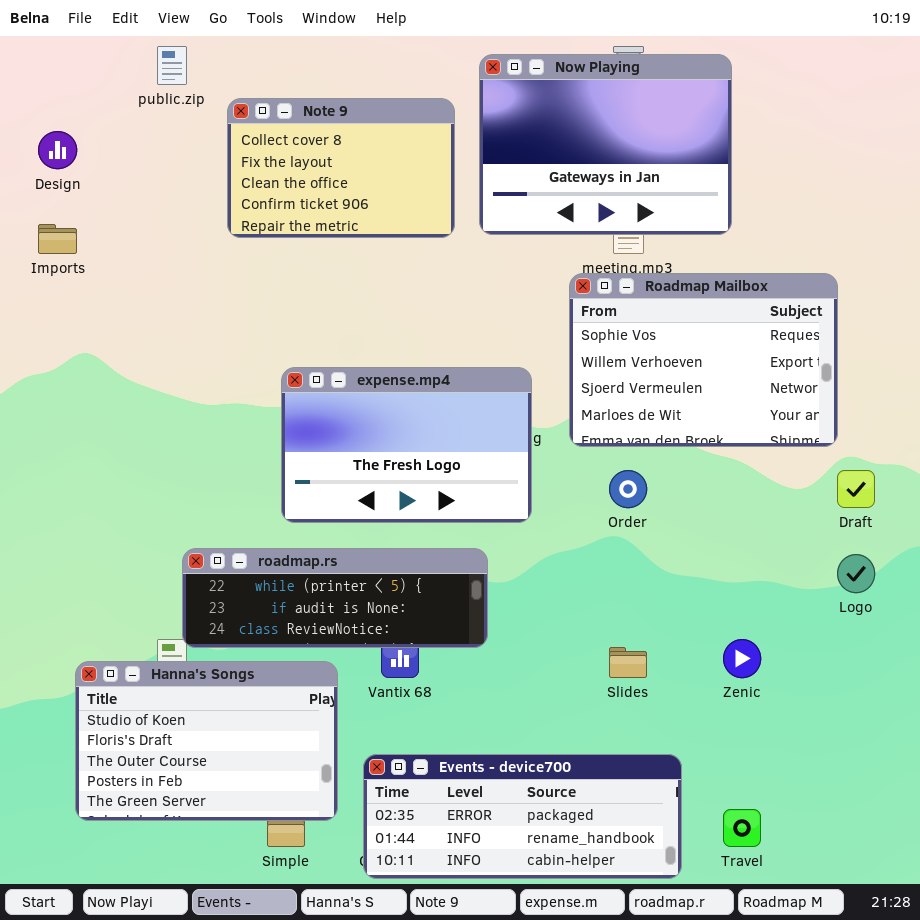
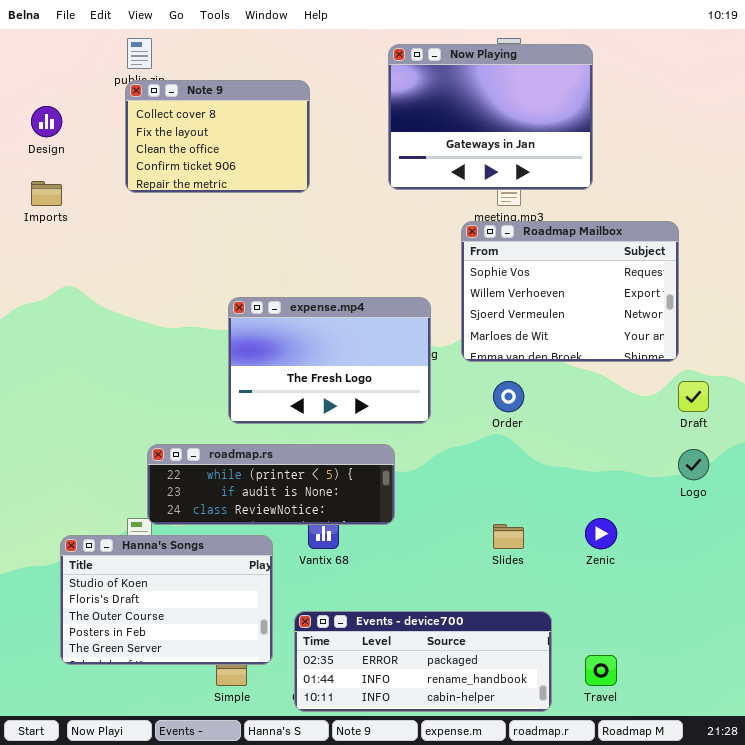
Note 9: [227,98,455,238] -> [125,80,310,193], moved

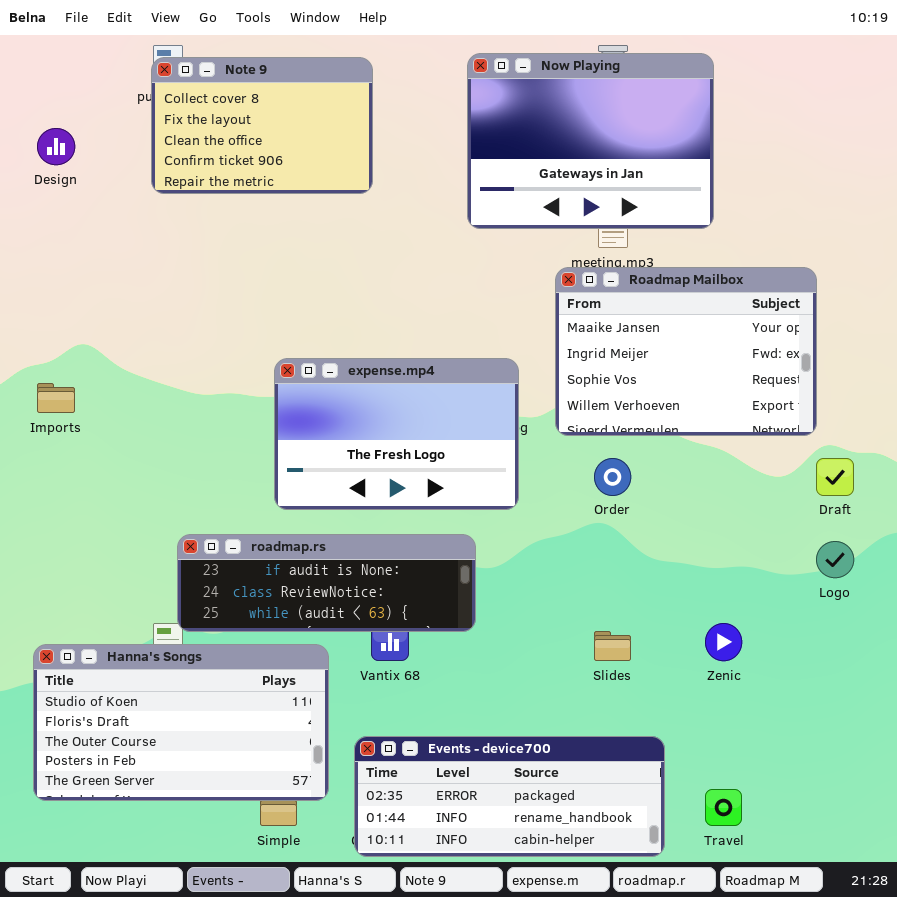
Note 9: [125,80,310,193] -> [151,57,373,194], moved
Imports: [31,181,62,206] -> [37,383,75,413], moved
Roadmap Mailbox: [461,221,679,362] -> [555,267,817,436], scrolled up 2 rows
roadmap.rs: [147,444,395,525] -> [177,534,476,632], scrolled down 1 row
Hanna's Songs: [60,535,273,665] -> [33,644,329,801], resized

